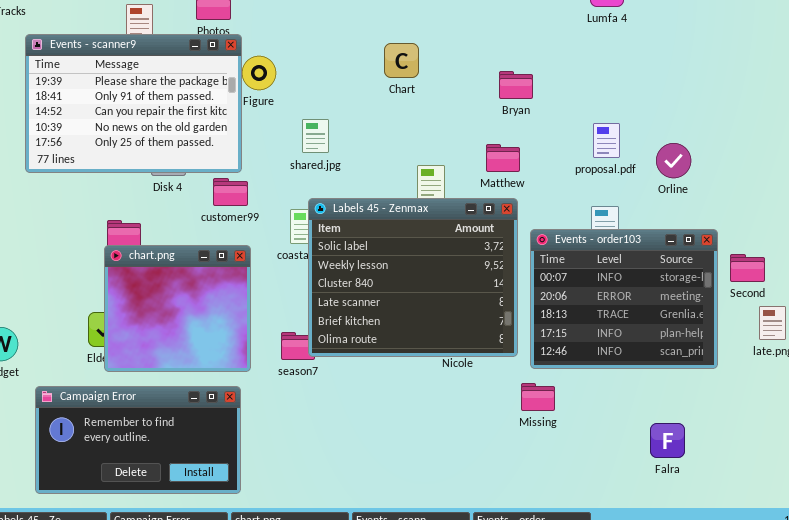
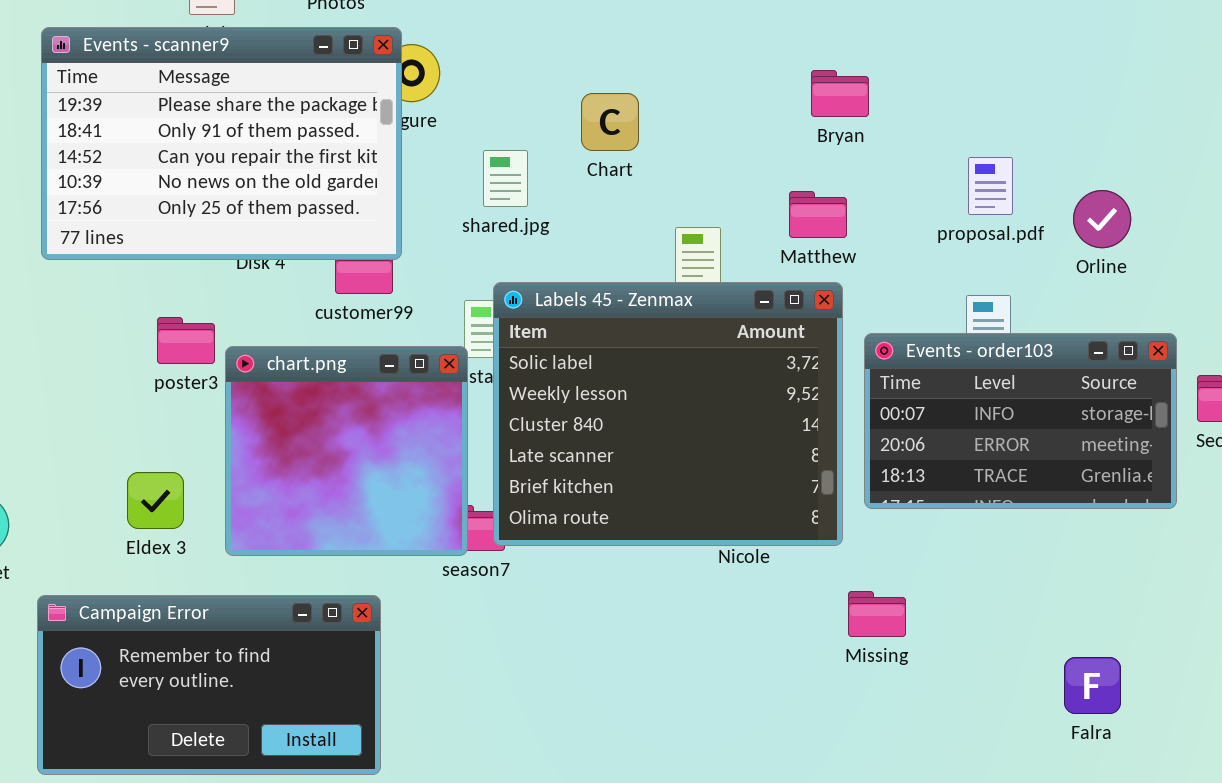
Events - scanner9: [25,34,242,173] -> [41,27,402,260], moved
Chart: [384,43,419,78] -> [581,93,639,151], moved
Events - order103: [530,229,718,369] -> [864,333,1177,509], resized
chart.png: [104,245,251,372] -> [225,346,468,556], moved

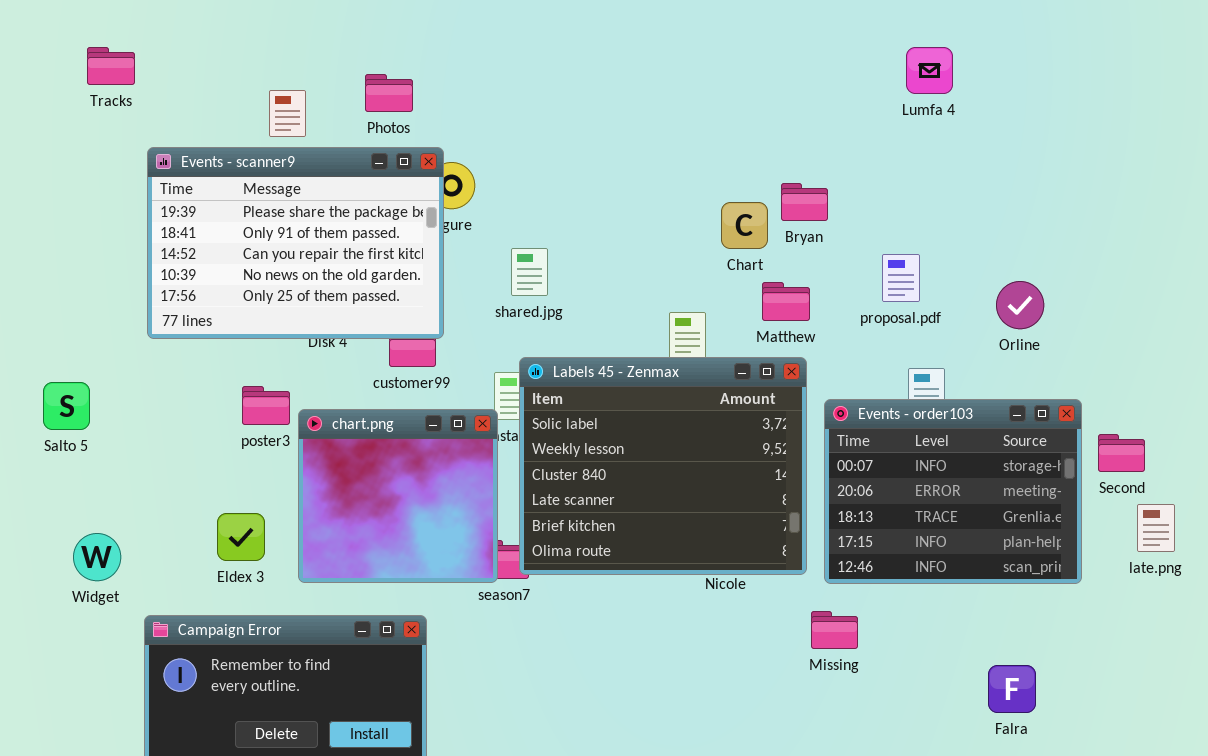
Chart: [581,93,639,151] -> [721,202,768,249], moved
proposal.pdf: [968,157,1013,215] -> [882,254,920,302], moved
Events - order103: [864,333,1177,509] -> [824,399,1082,584], resized

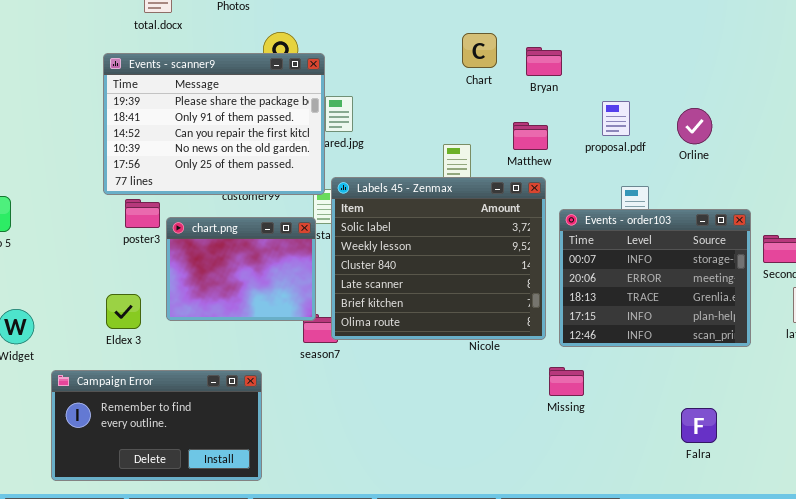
Events - scanner9: [147,147,444,339] -> [103,53,325,195], moved
Chart: [721,202,768,249] -> [462,33,497,68], moved
Orline: [996,281,1044,329] -> [677,108,712,144], moved
chart.png: [298,409,498,583] -> [166,217,316,321], resized

